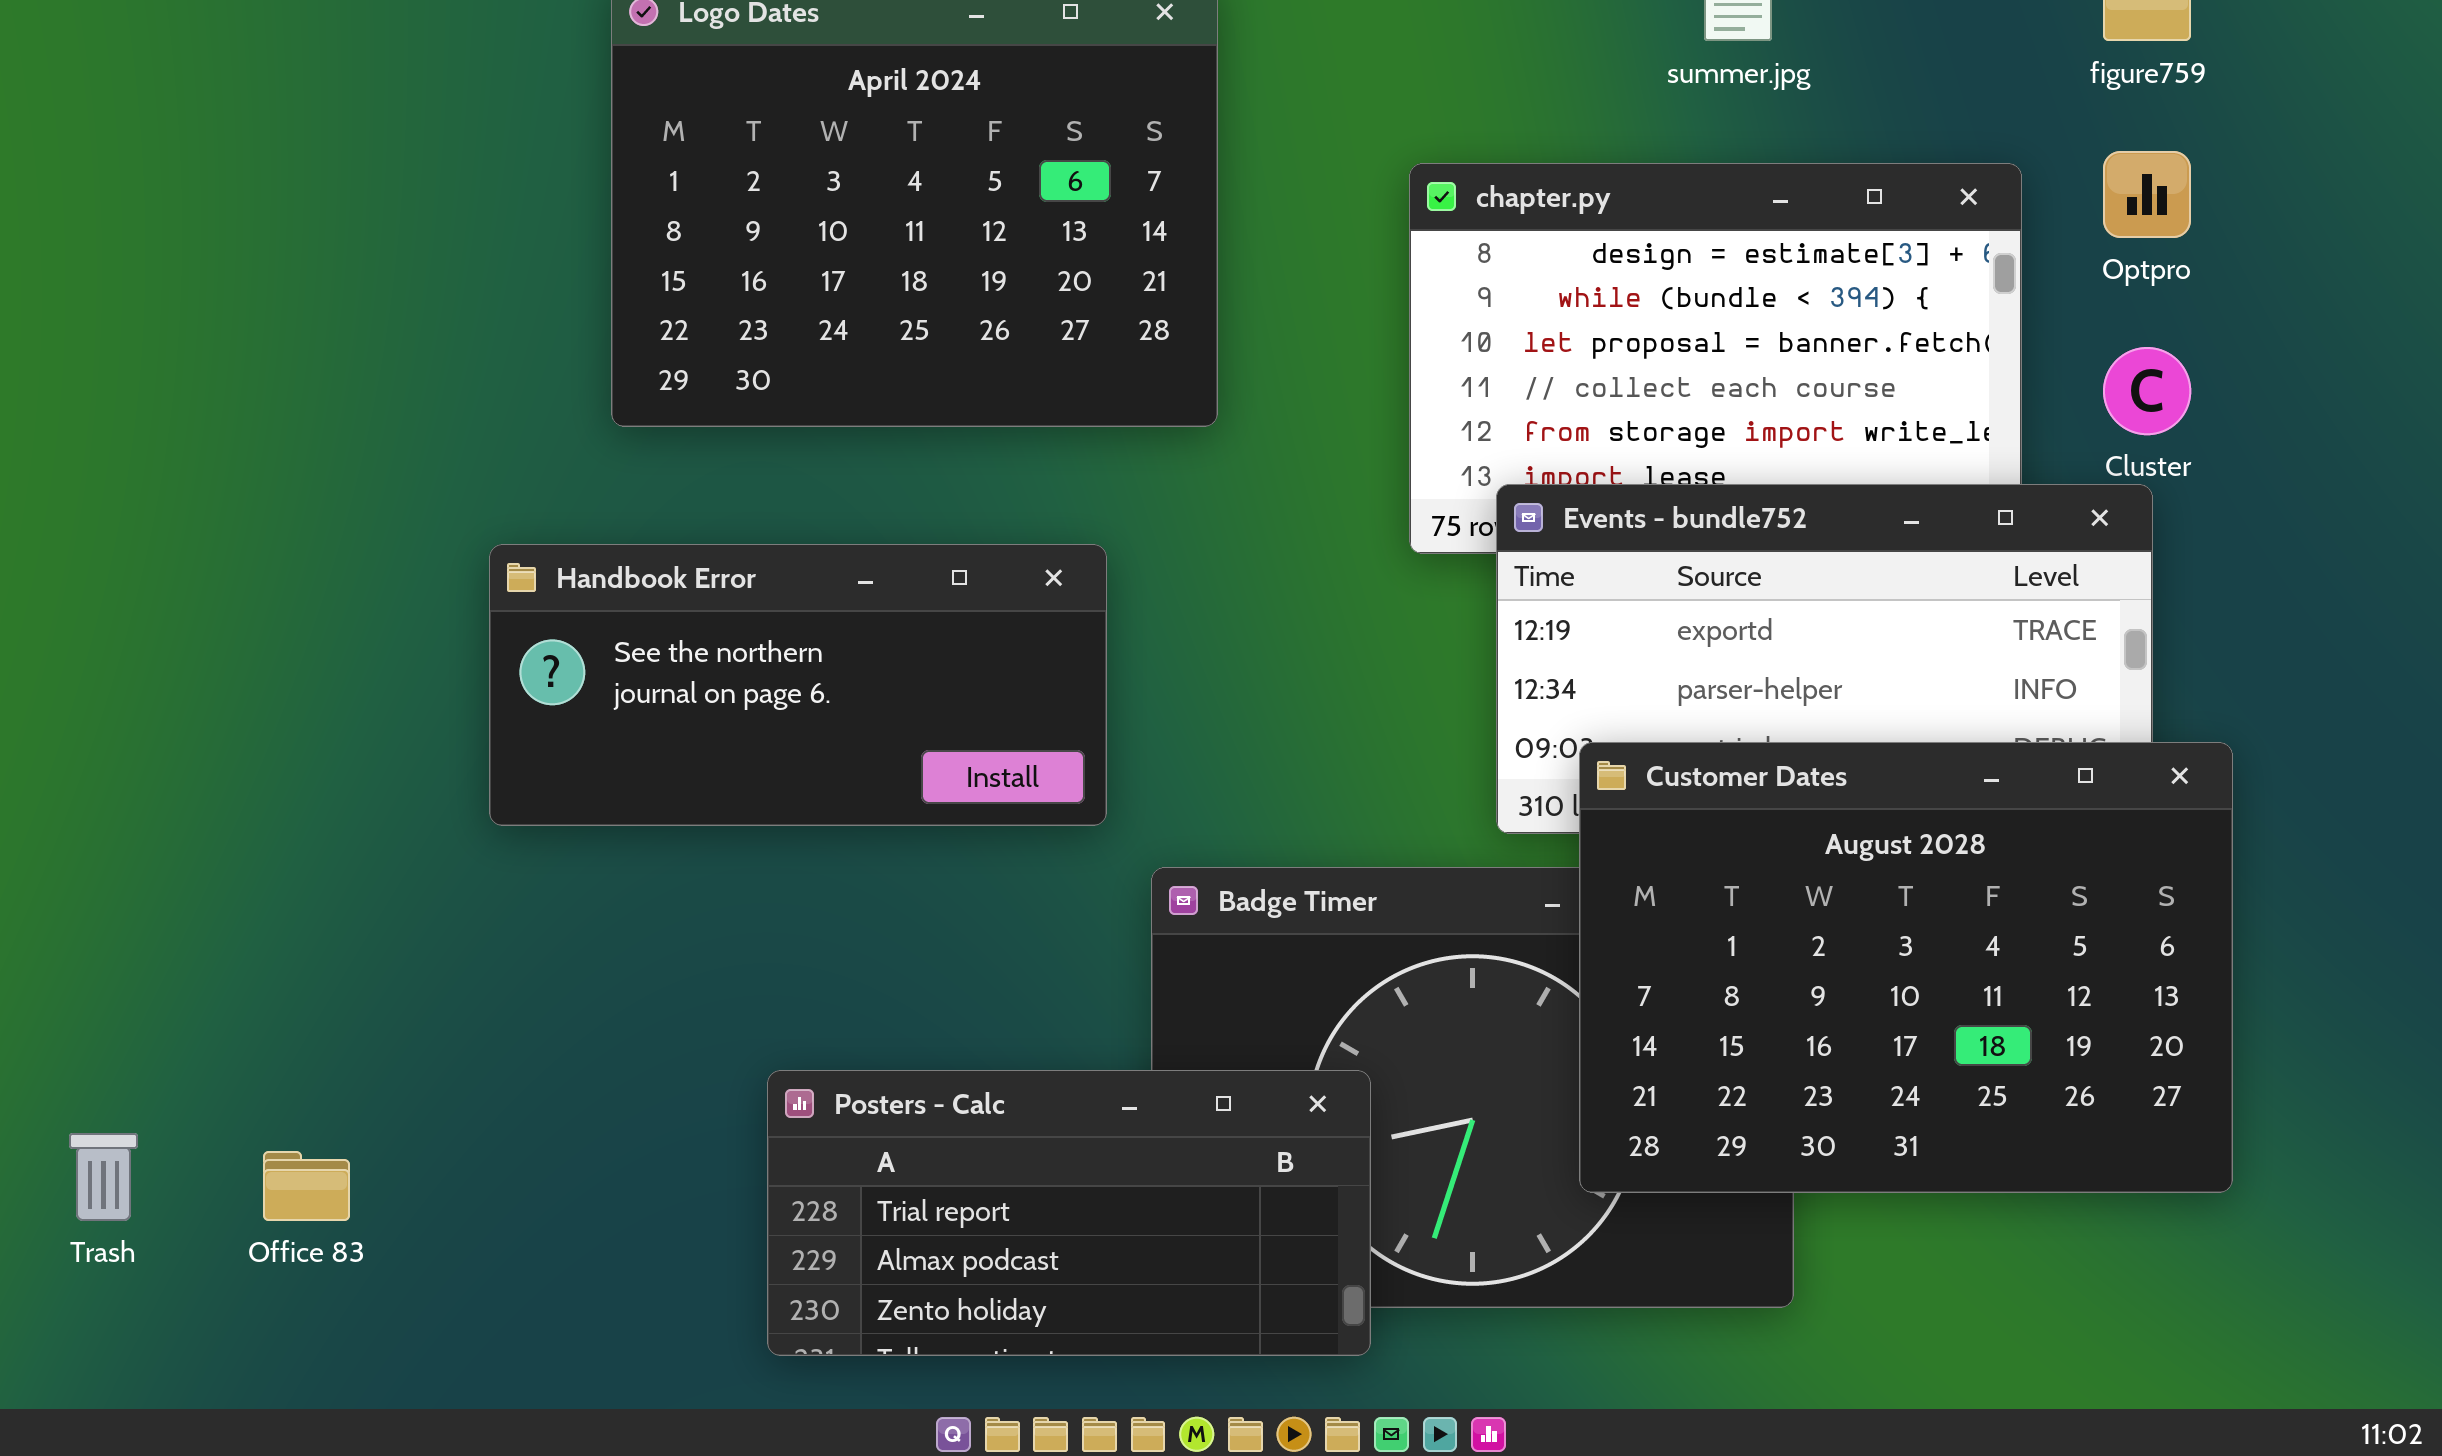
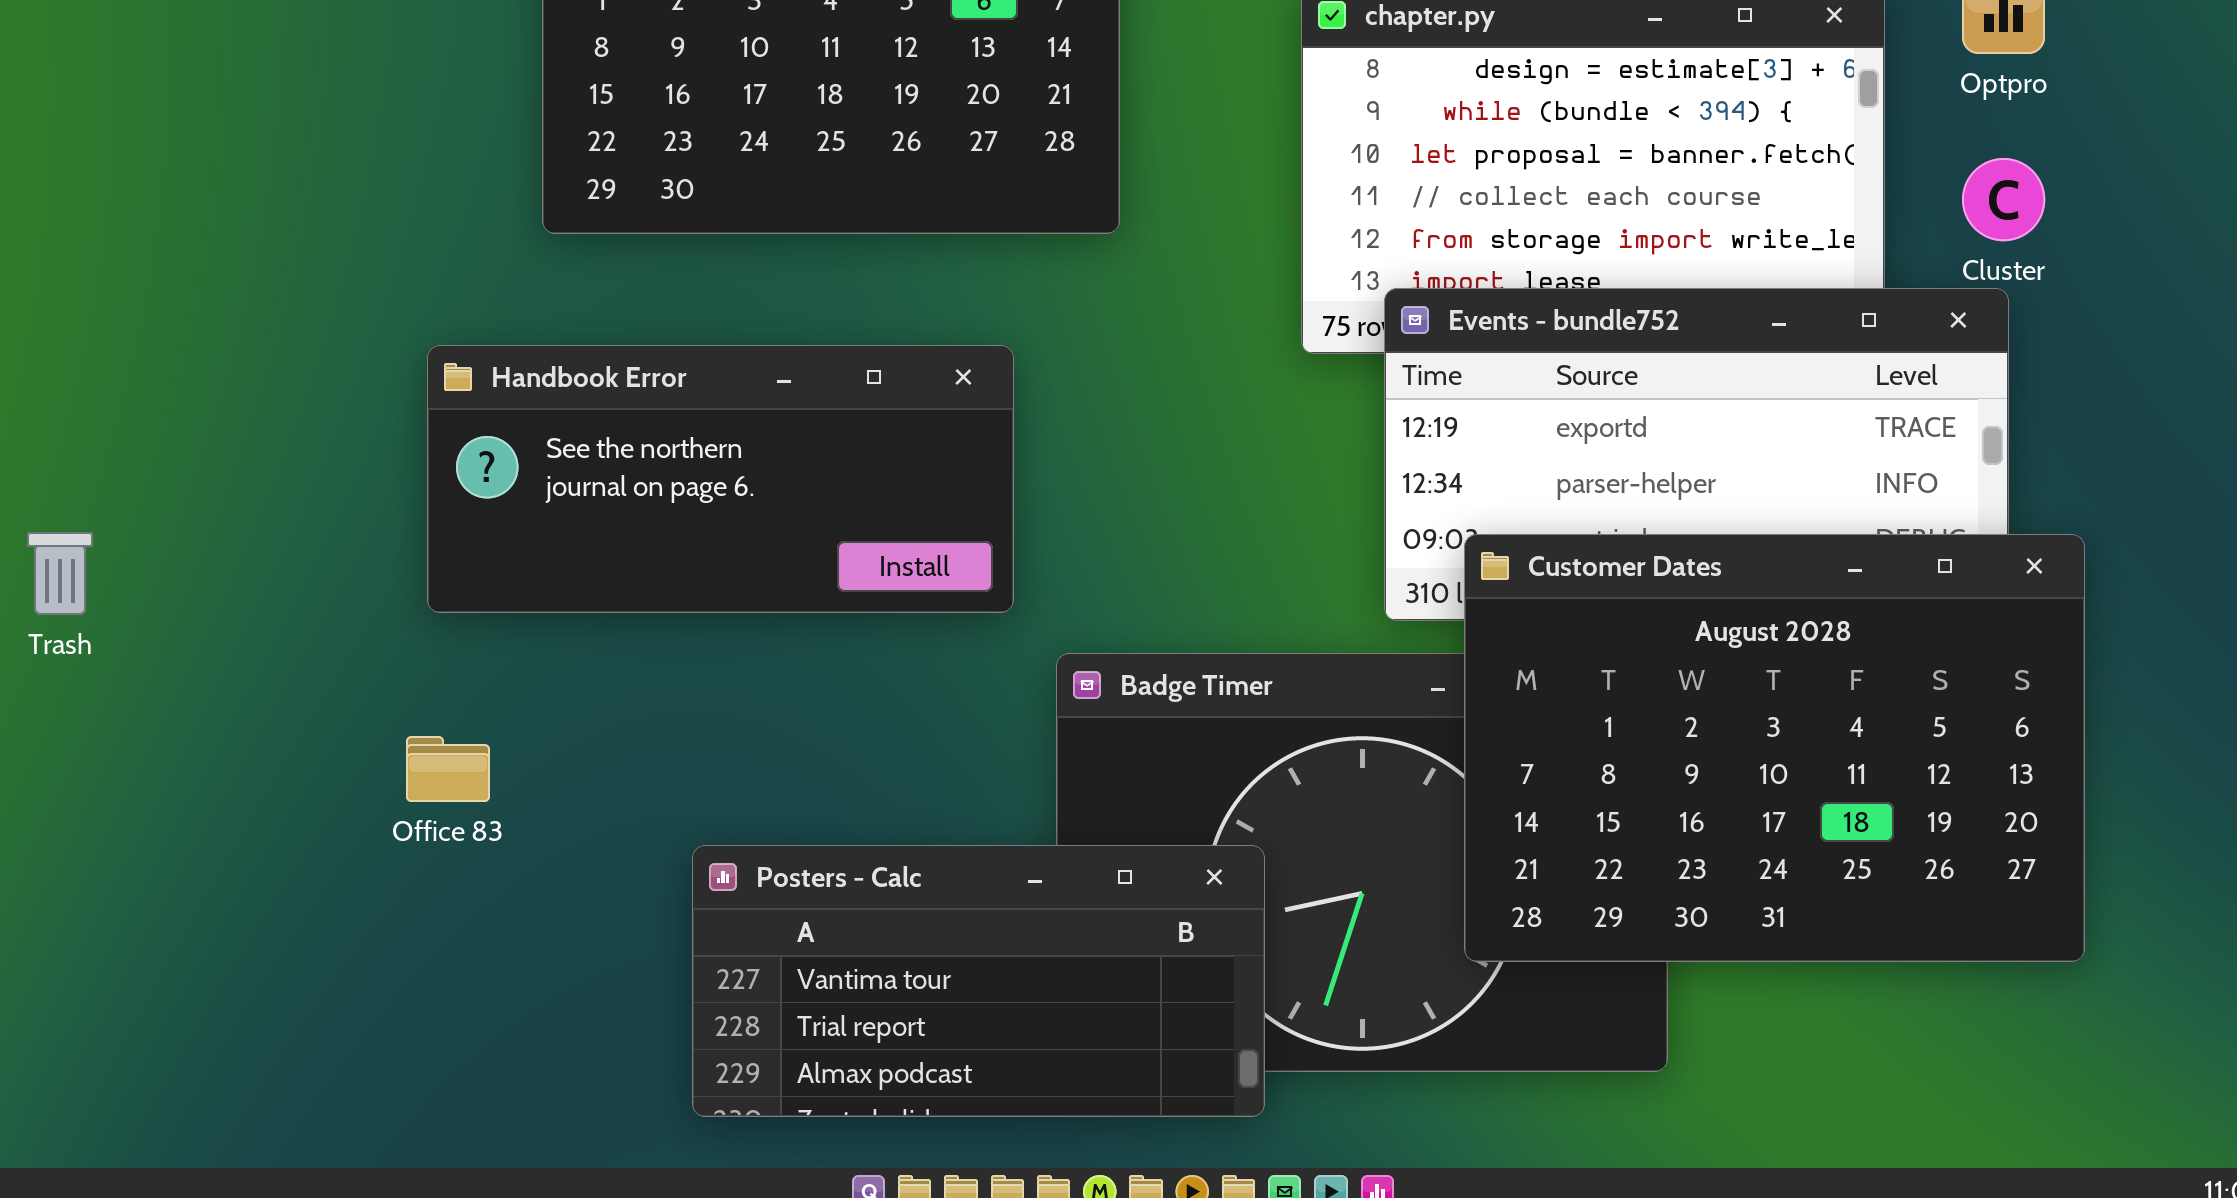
Posters - Calc: [767,1070,1371,1356] -> [692,845,1265,1117], scrolled up 1 row
Trash: [69,1133,138,1221] -> [27,532,93,615], moved
Office 83: [263,1151,350,1221] -> [406,736,490,802], moved

